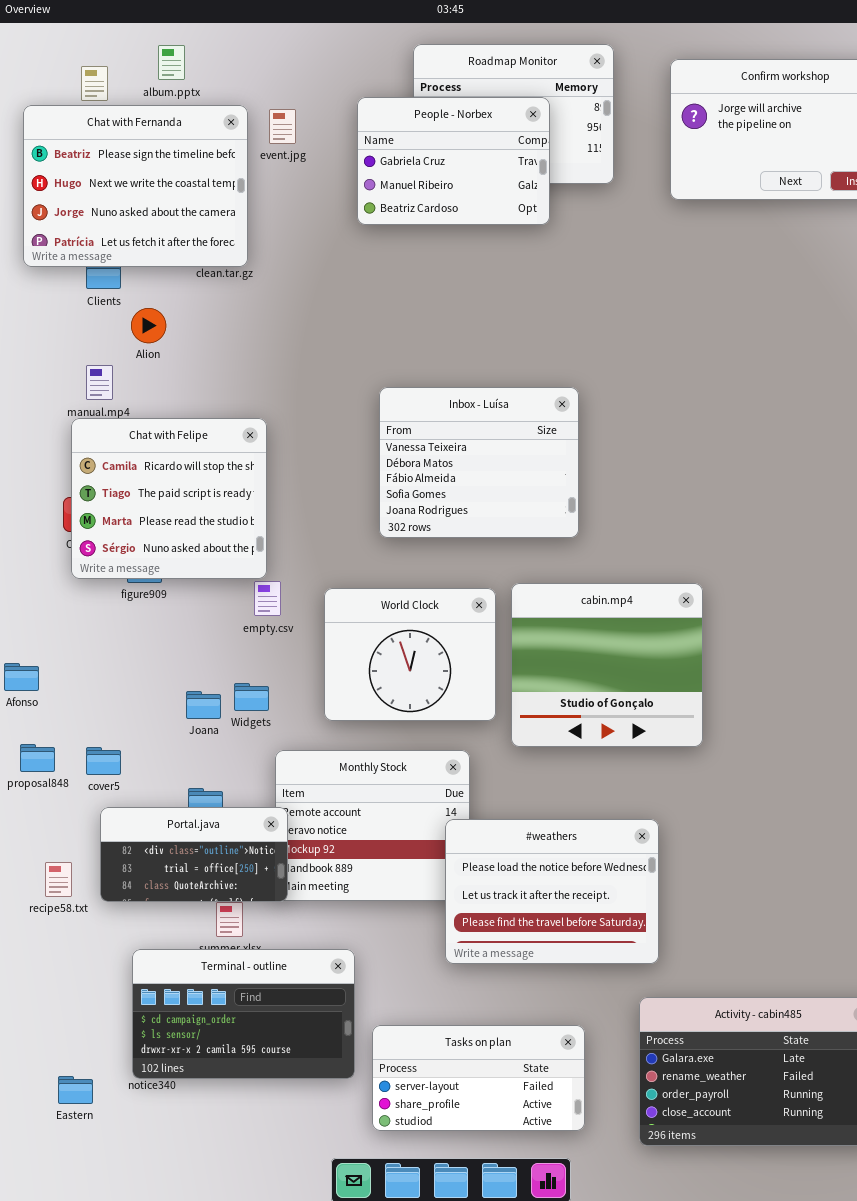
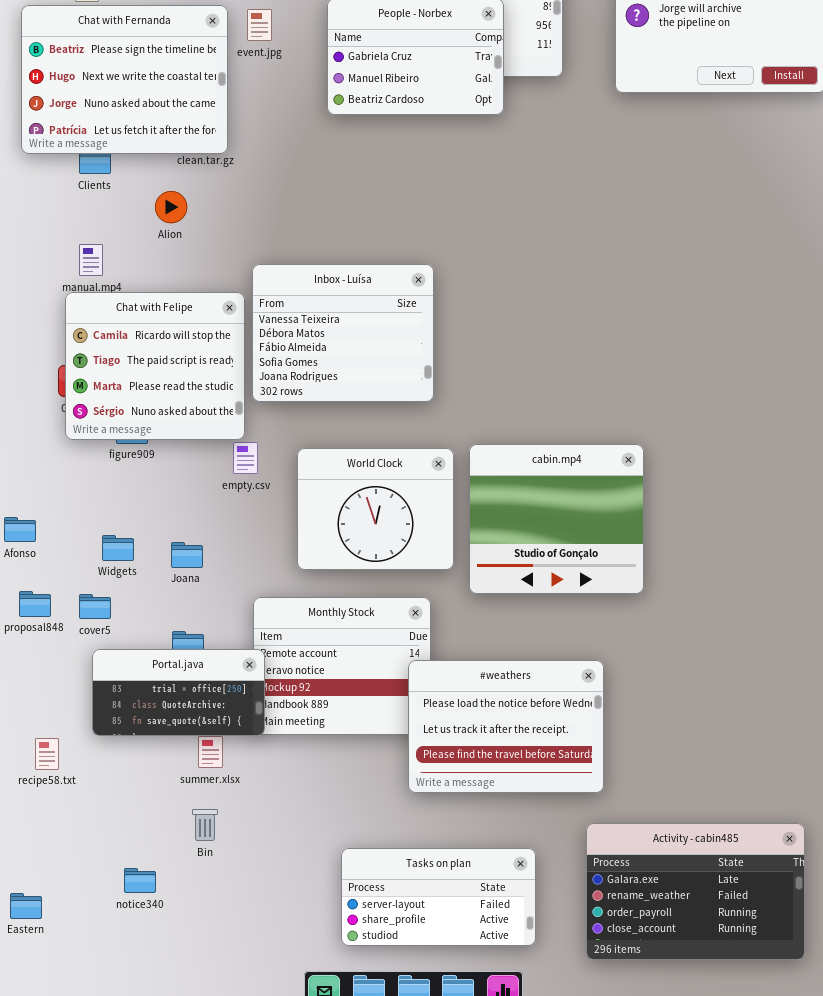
Alion: [131,308,166,343] -> [155,191,187,223], moved
Inbox - Luísa: [379,387,579,538] -> [252,264,434,402], moved
Widgets: [234,683,269,711] -> [102,535,134,561], moved
Portal.java: [100,807,288,902] -> [92,649,265,736], scrolled down 1 row
recipe58.txt: [45,862,72,897] -> [35,738,59,770], moved
Terminal - outline: [132,949,355,1079] -> none, closed
Eastern: [58,1076,93,1104] -> [10,893,42,919], moved

